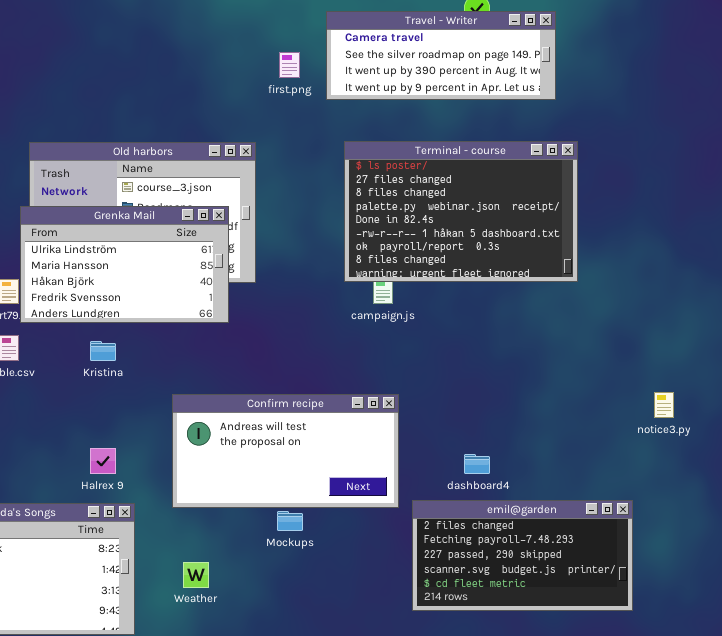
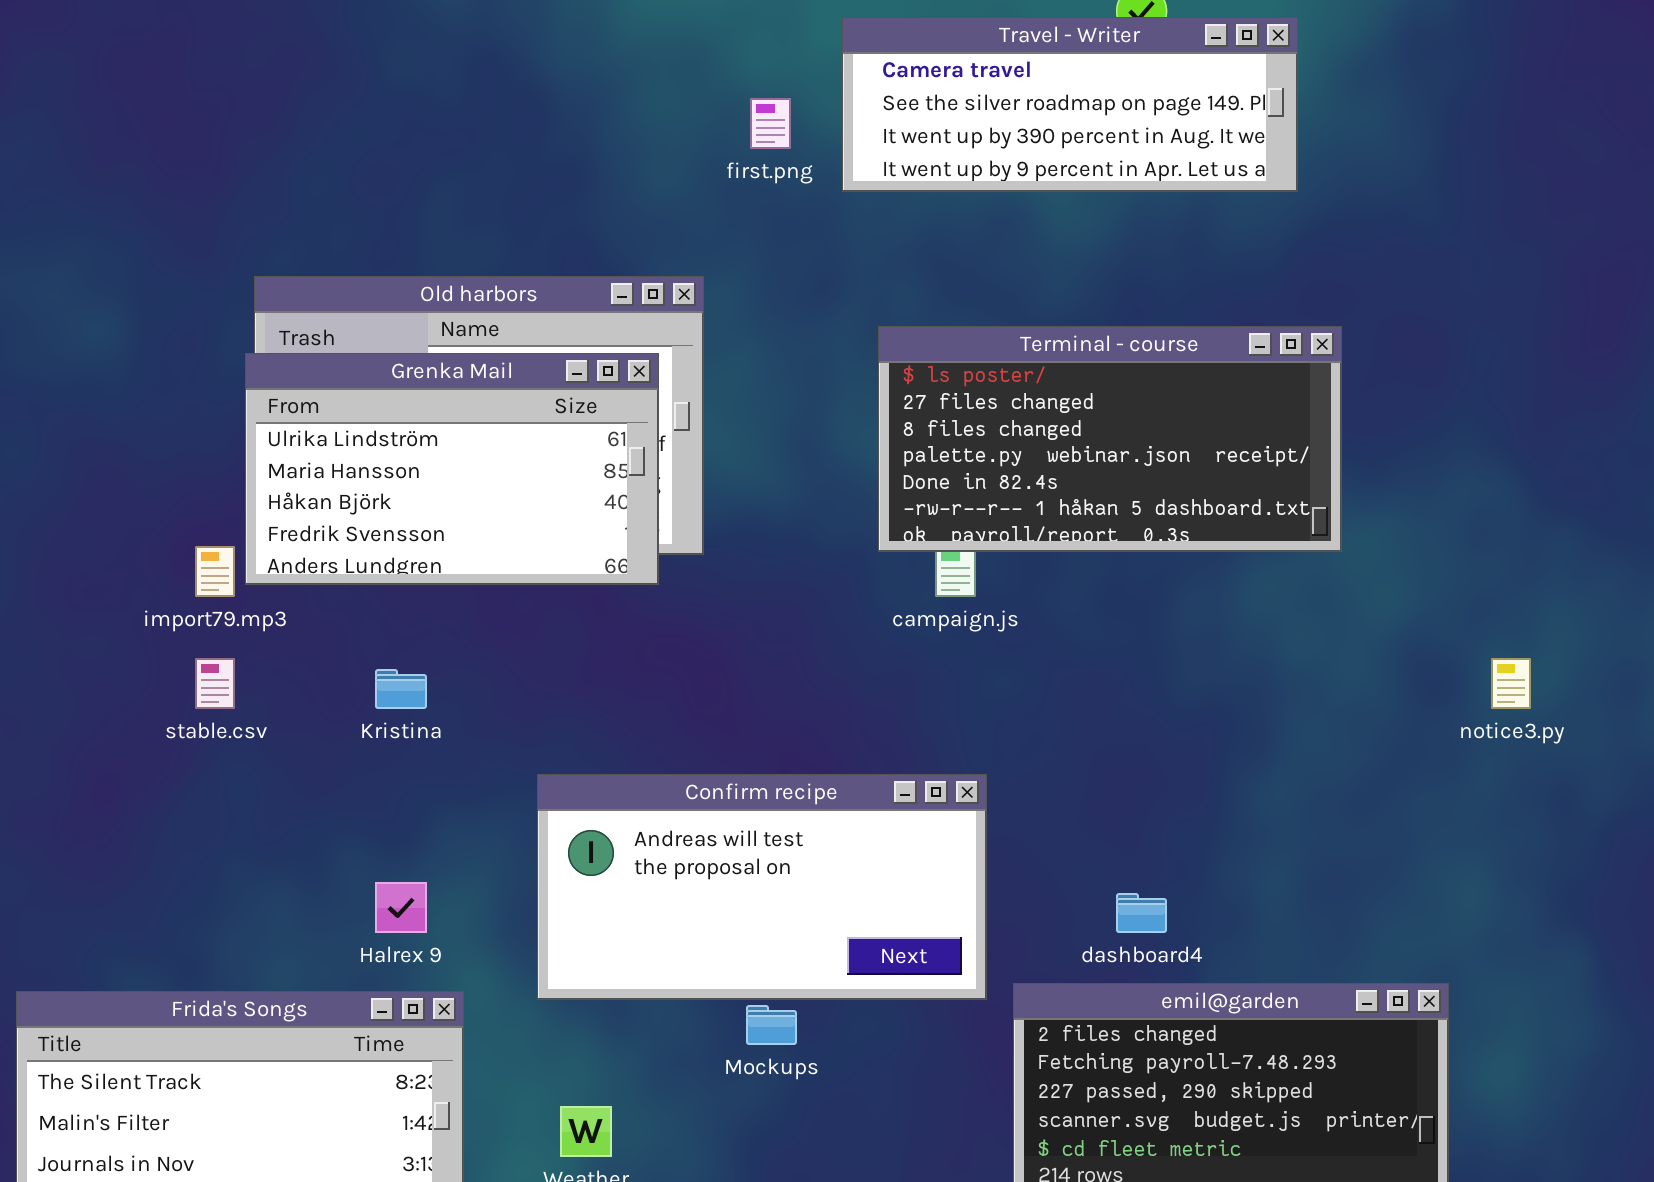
Terminal - course: [344,141,578,282] -> [878,326,1342,552], resized
Grenka Mail: [20,206,229,323] -> [245,353,659,585], moved
notice3.py: [654,392,674,418] -> [1491,658,1531,709], moved

